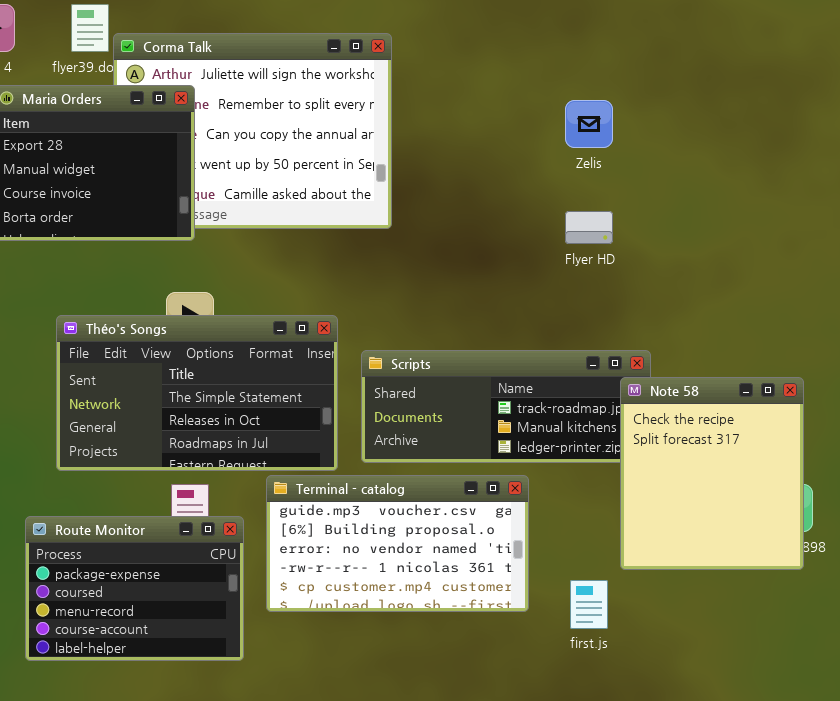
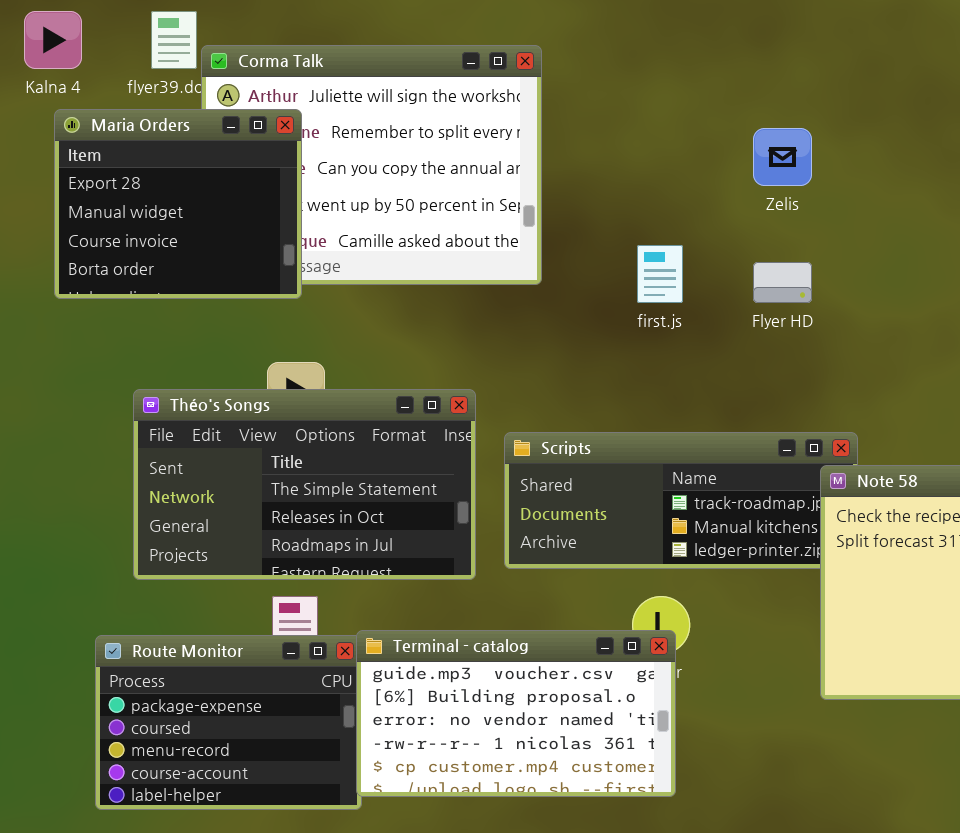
Terminal - catalog: [266,475,529,612] -> [356,630,676,797], moved
first.js: [570,580,608,629] -> [637,245,683,303], moved

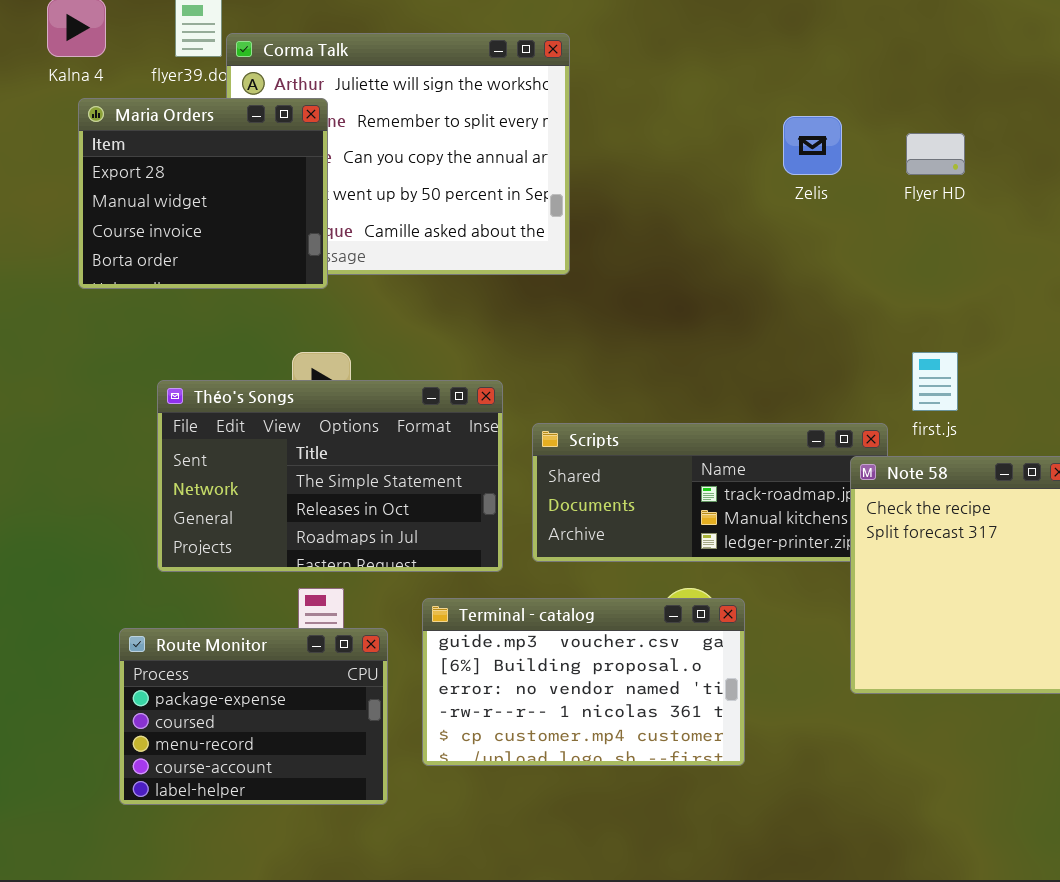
first.js: [637,245,683,303] -> [912,352,958,411], moved
Flyer HD: [753,262,812,303] -> [906,133,965,175], moved
Terminal - catalog: [356,630,676,797] -> [422,598,745,766], moved

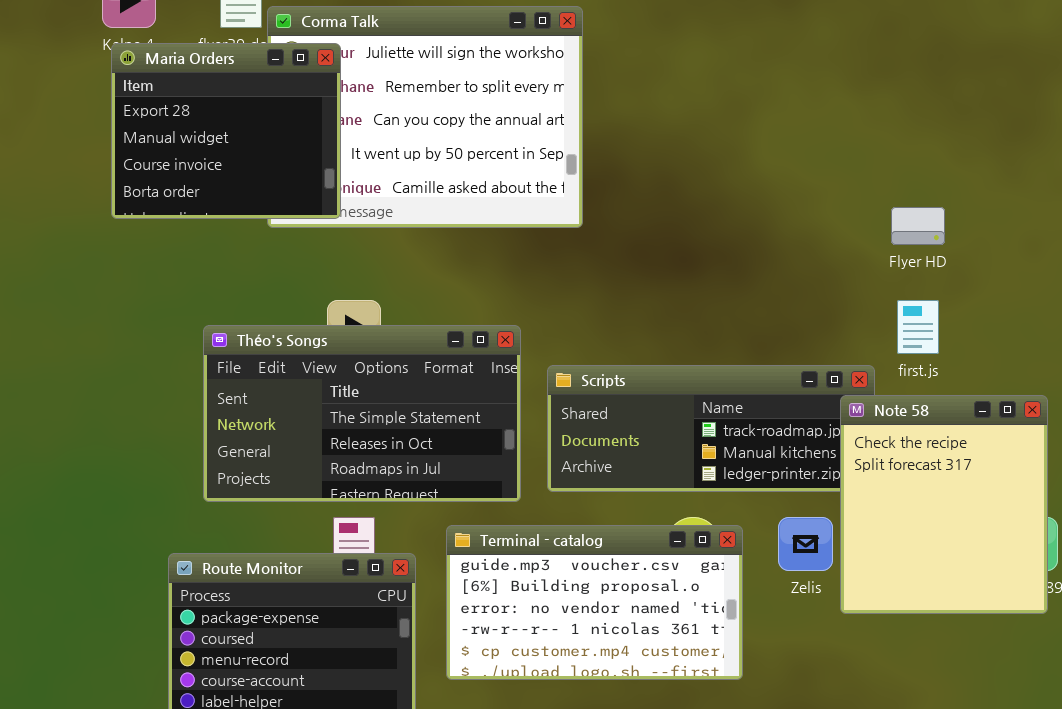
Maria Orders: [78,98,328,289] -> [111,43,341,219], moved
Zelis: [783,116,842,175] -> [778,517,833,571], moved
Flyer HD: [906,133,965,175] -> [891,207,945,245], moved

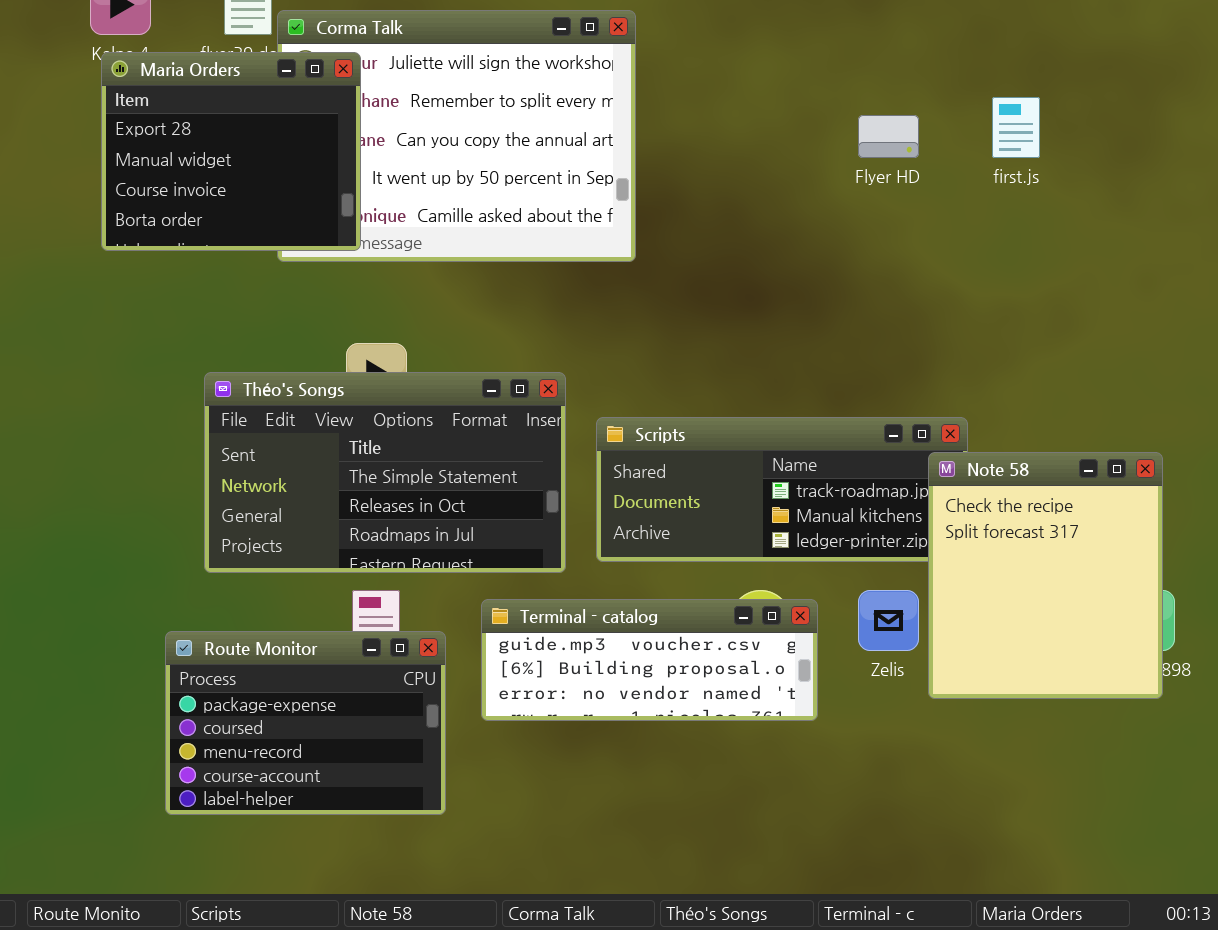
Flyer HD: [891,207,945,245] -> [858,115,919,158], moved
first.js: [897,300,939,354] -> [992,97,1040,158], moved
Terminal - catalog: [446,525,743,680] -> [481,599,818,721], resized

